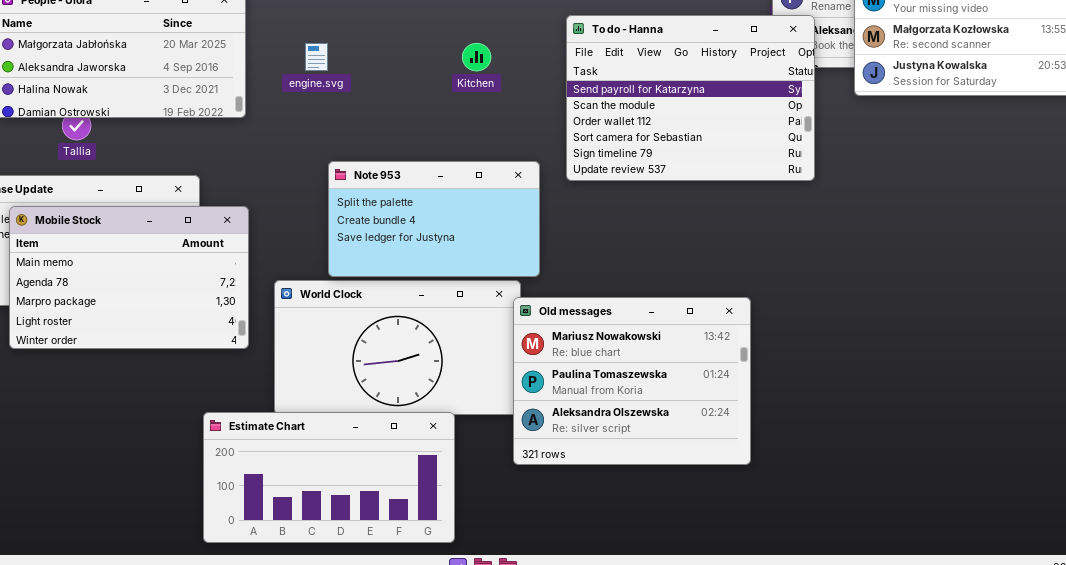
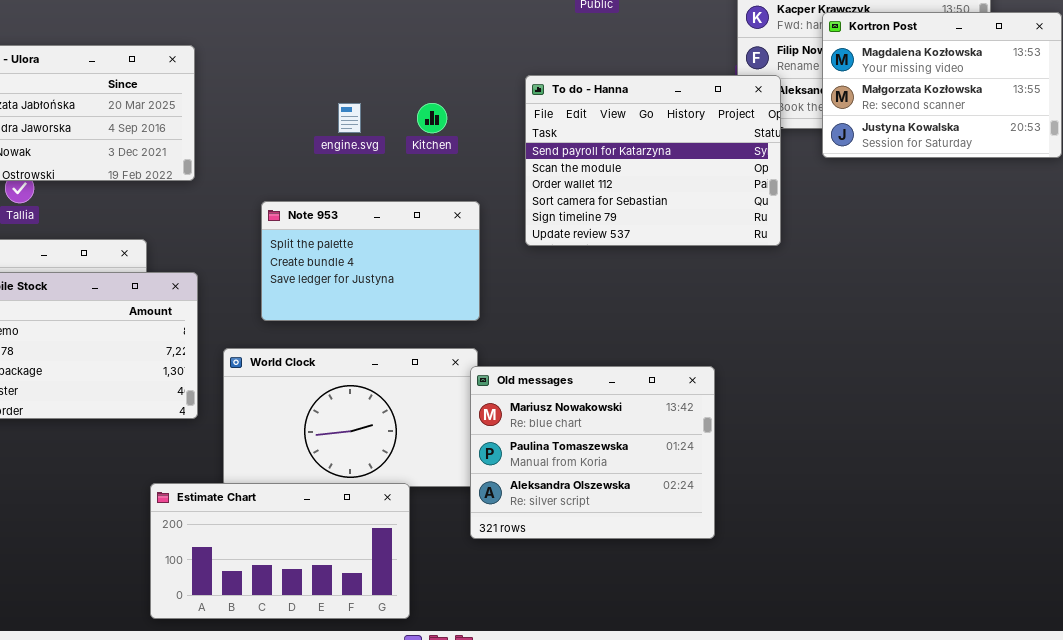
engine.svg: [305,43,328,71] -> [338,103,361,133], moved
Note 953: [328,161,540,277] -> [261,201,480,321], moved

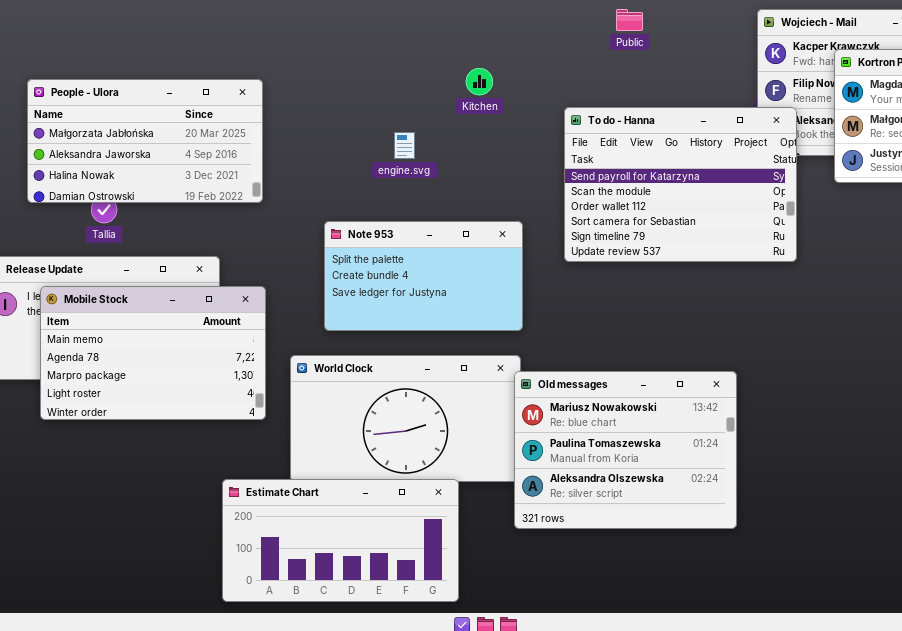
Kitchen: [417,103,447,133] -> [466,68,493,95], moved

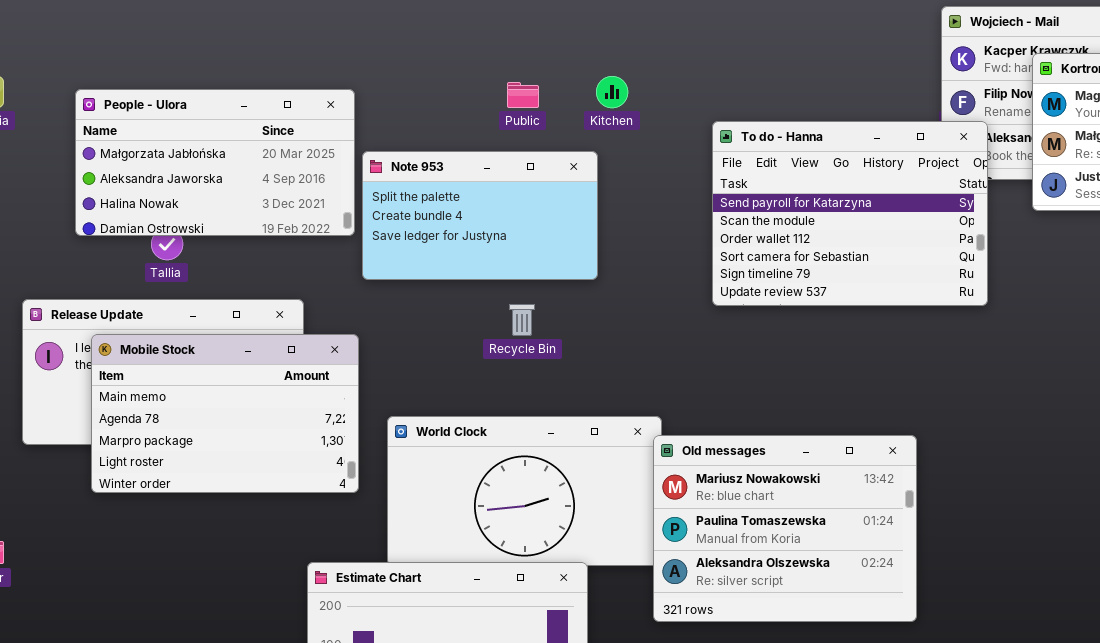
Public: [616,9,643,31] -> [507,82,539,108], moved
Note 953: [324,221,523,331] -> [362,151,598,280], moved

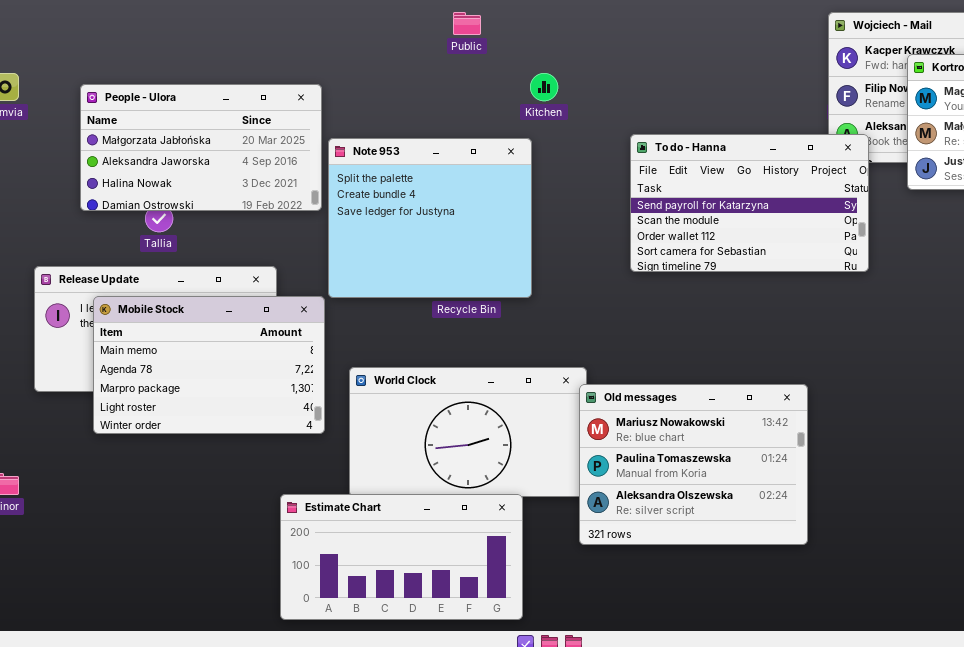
Public: [507,82,539,108] -> [453,12,481,35], moved
To do - Hanna: [712,121,988,306] -> [630,134,869,272], resized
Note 953: [362,151,598,280] -> [328,138,532,298], resized

